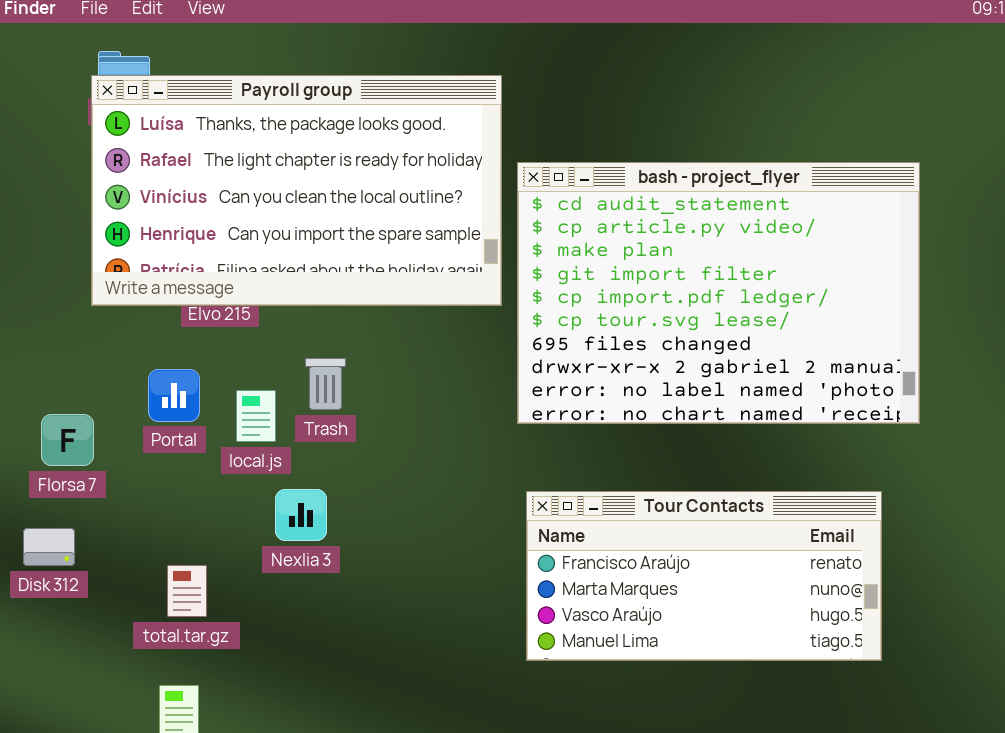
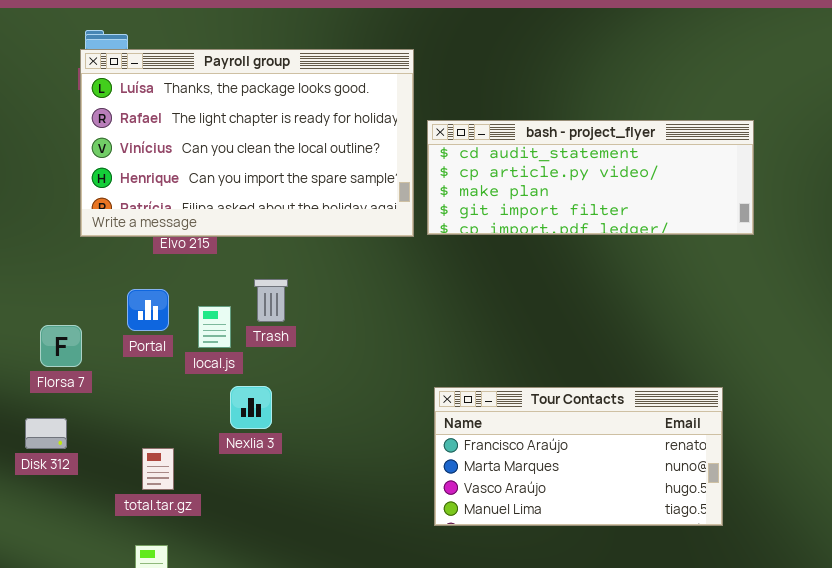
bash - project_flyer: [517,162,920,424] -> [427,120,754,235], resized

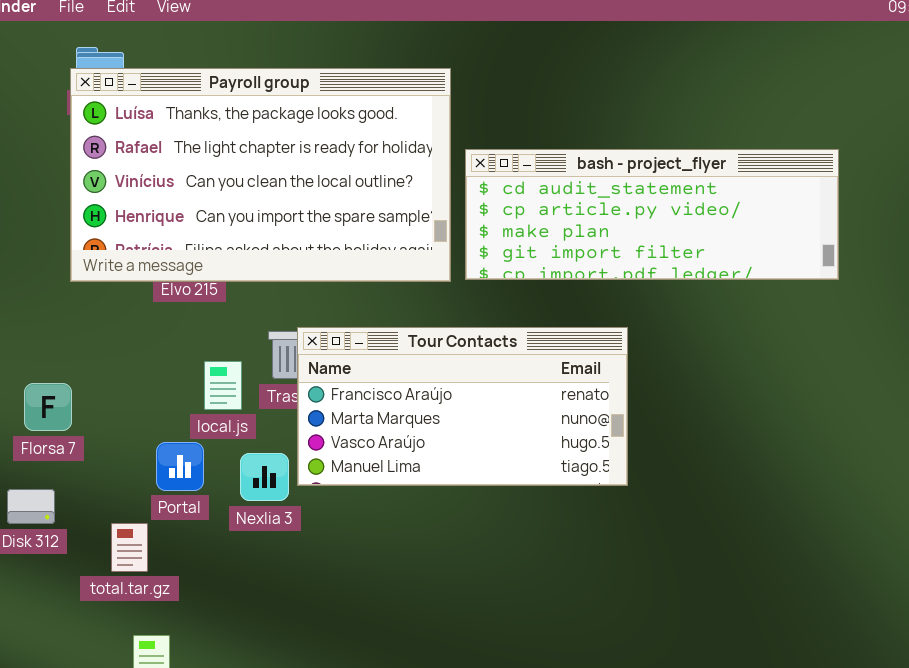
Portal: [127,289,169,331] -> [156,442,204,491], moved
Tour Contacts: [434,387,723,526] -> [297,327,628,486], moved
total.tar.gz: [142,448,174,490] -> [111,523,148,572], moved

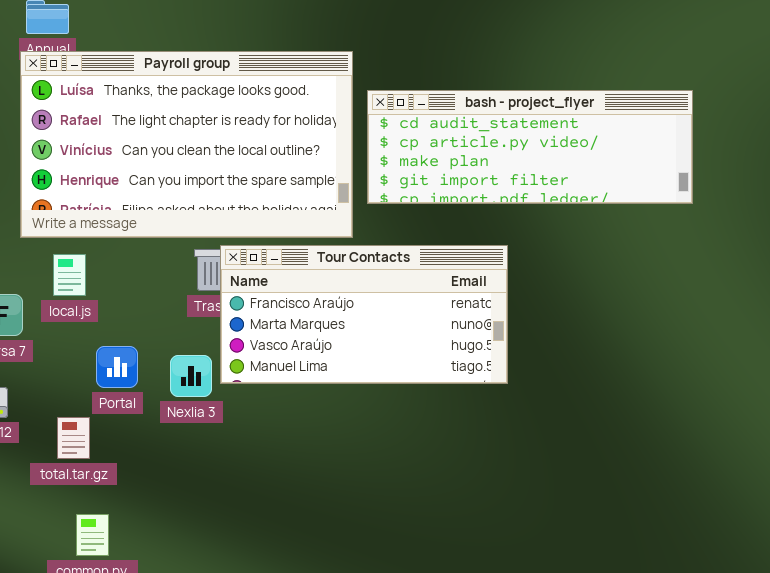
Payroll group: [70,68,451,282] -> [20,51,353,238], moved
local.js: [204,361,242,410] -> [53,254,86,296], moved

